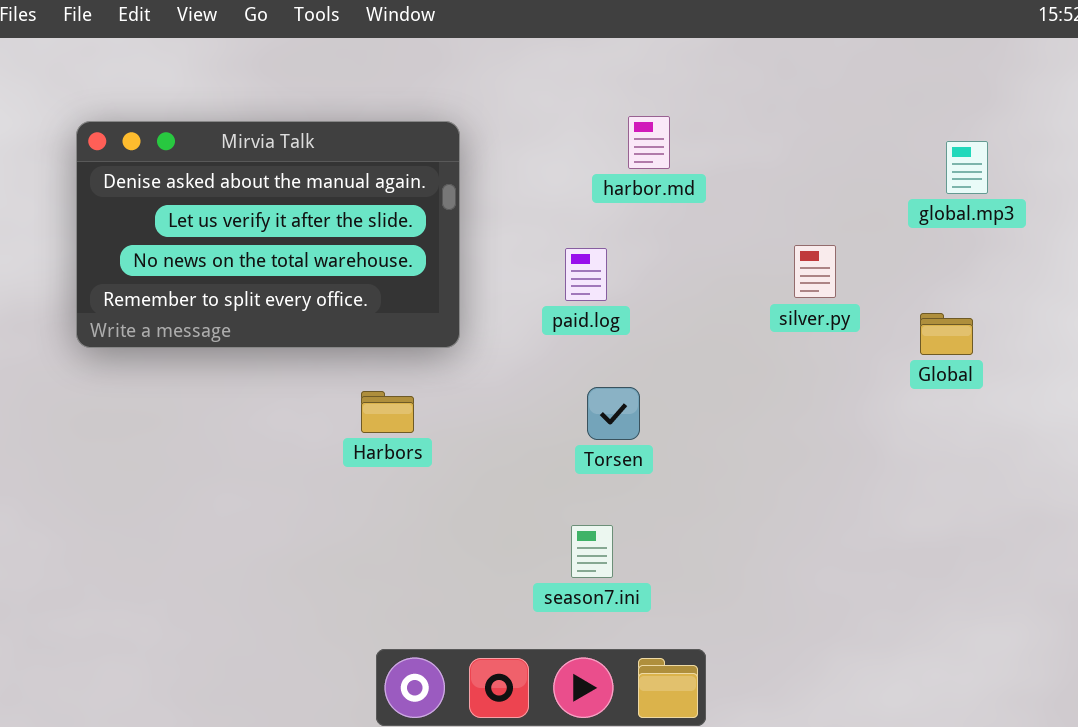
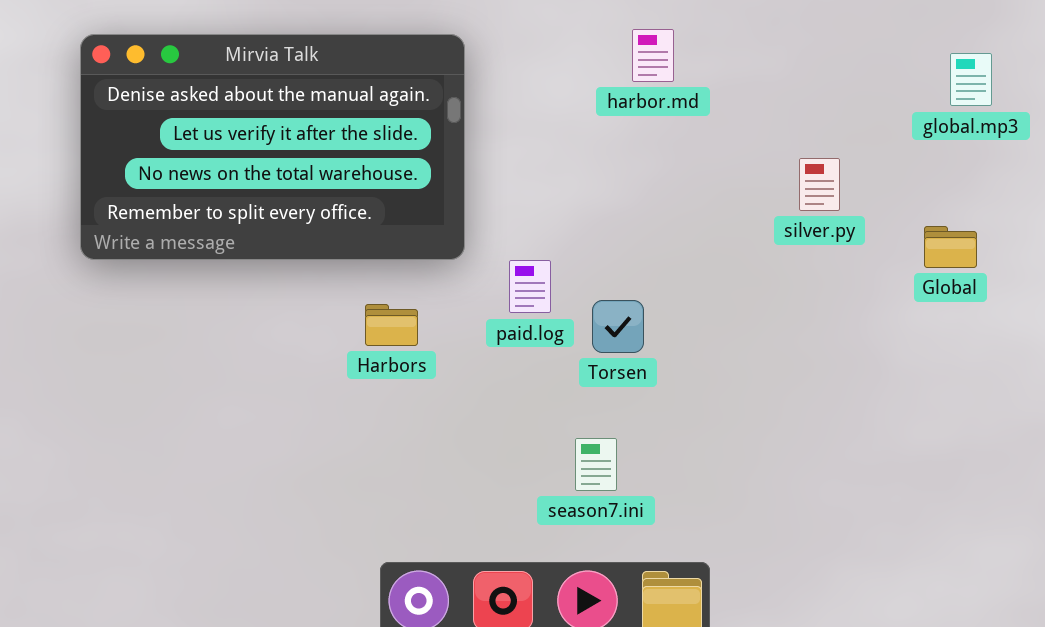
paid.log: [565,248,607,301] -> [509,260,551,313], moved

